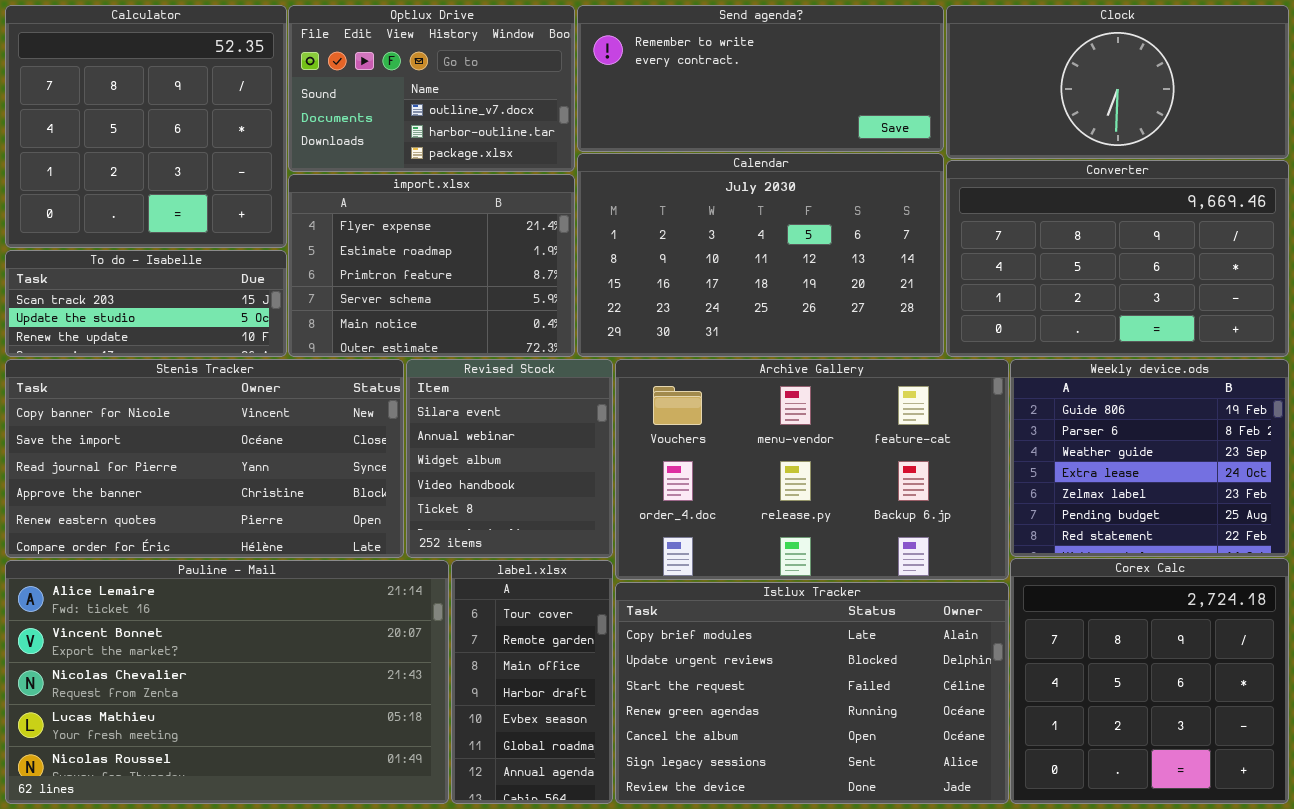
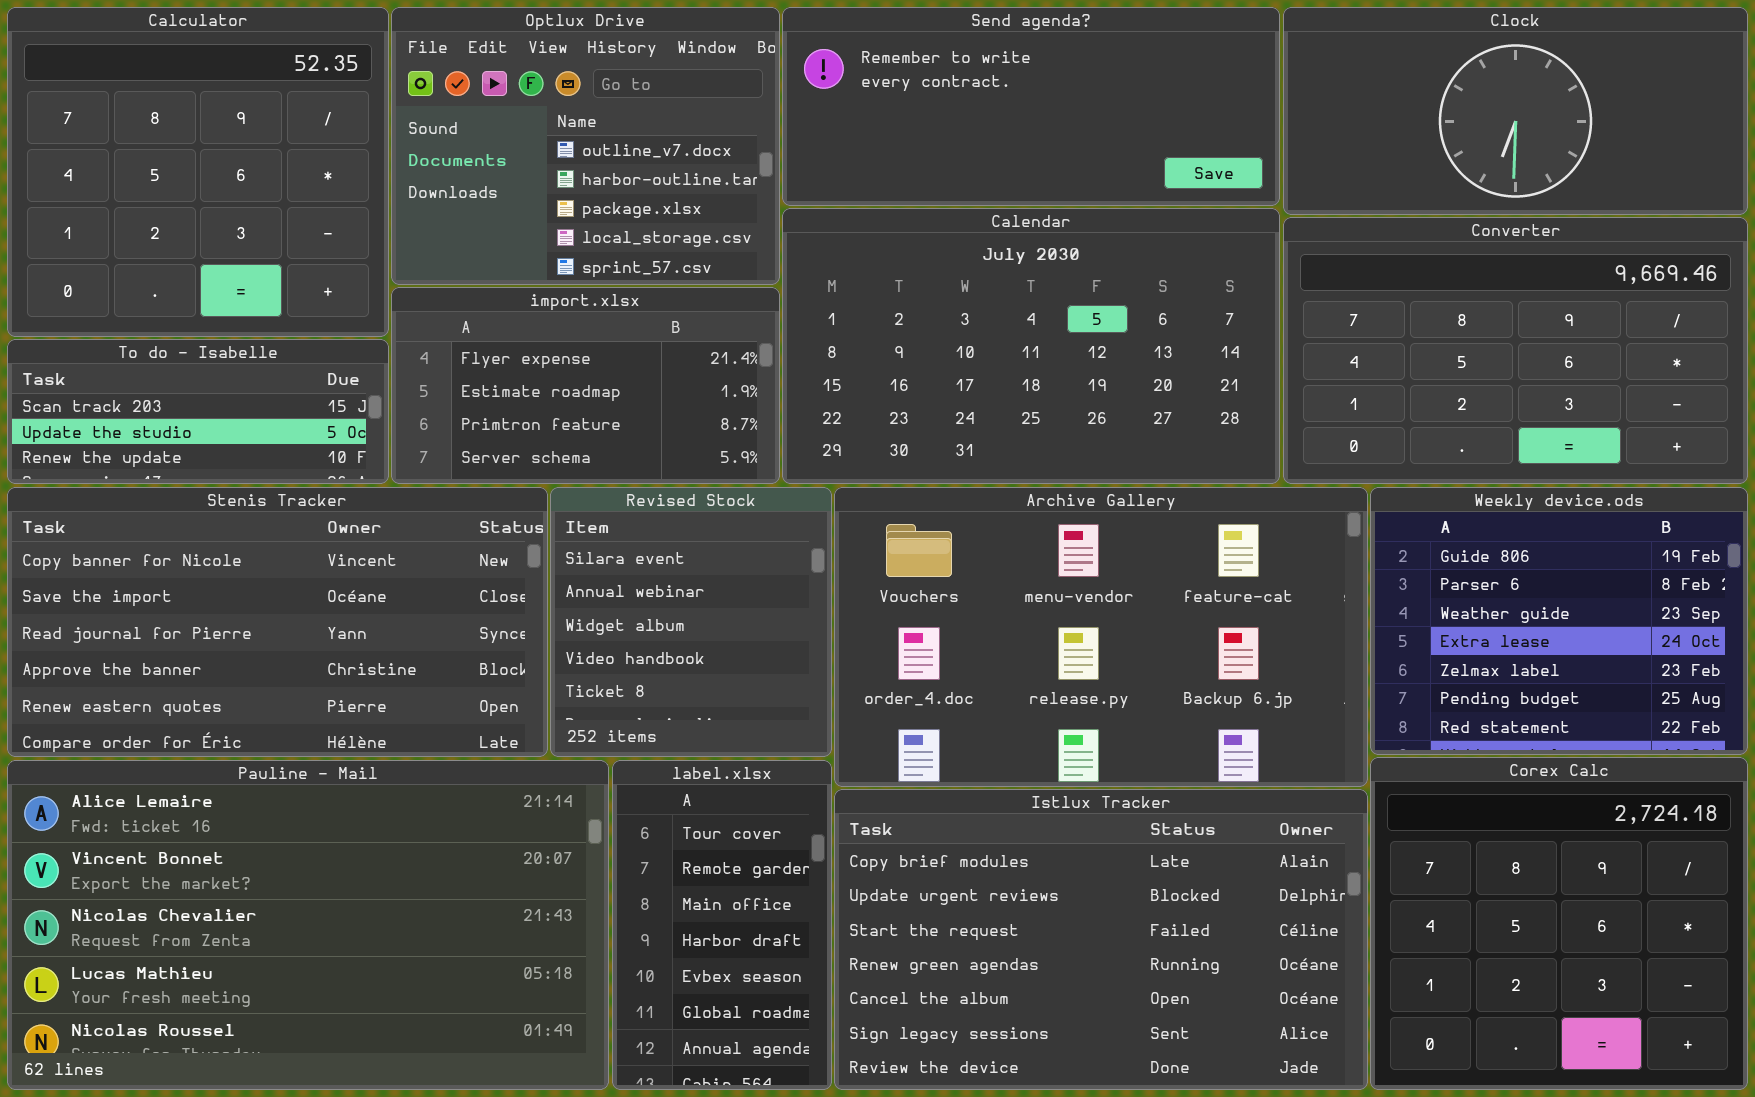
Optlux Drive: [288,5,575,172] -> [391,7,780,285], resized
import.xlsx: [288,174,575,357] -> [391,287,780,484], resized

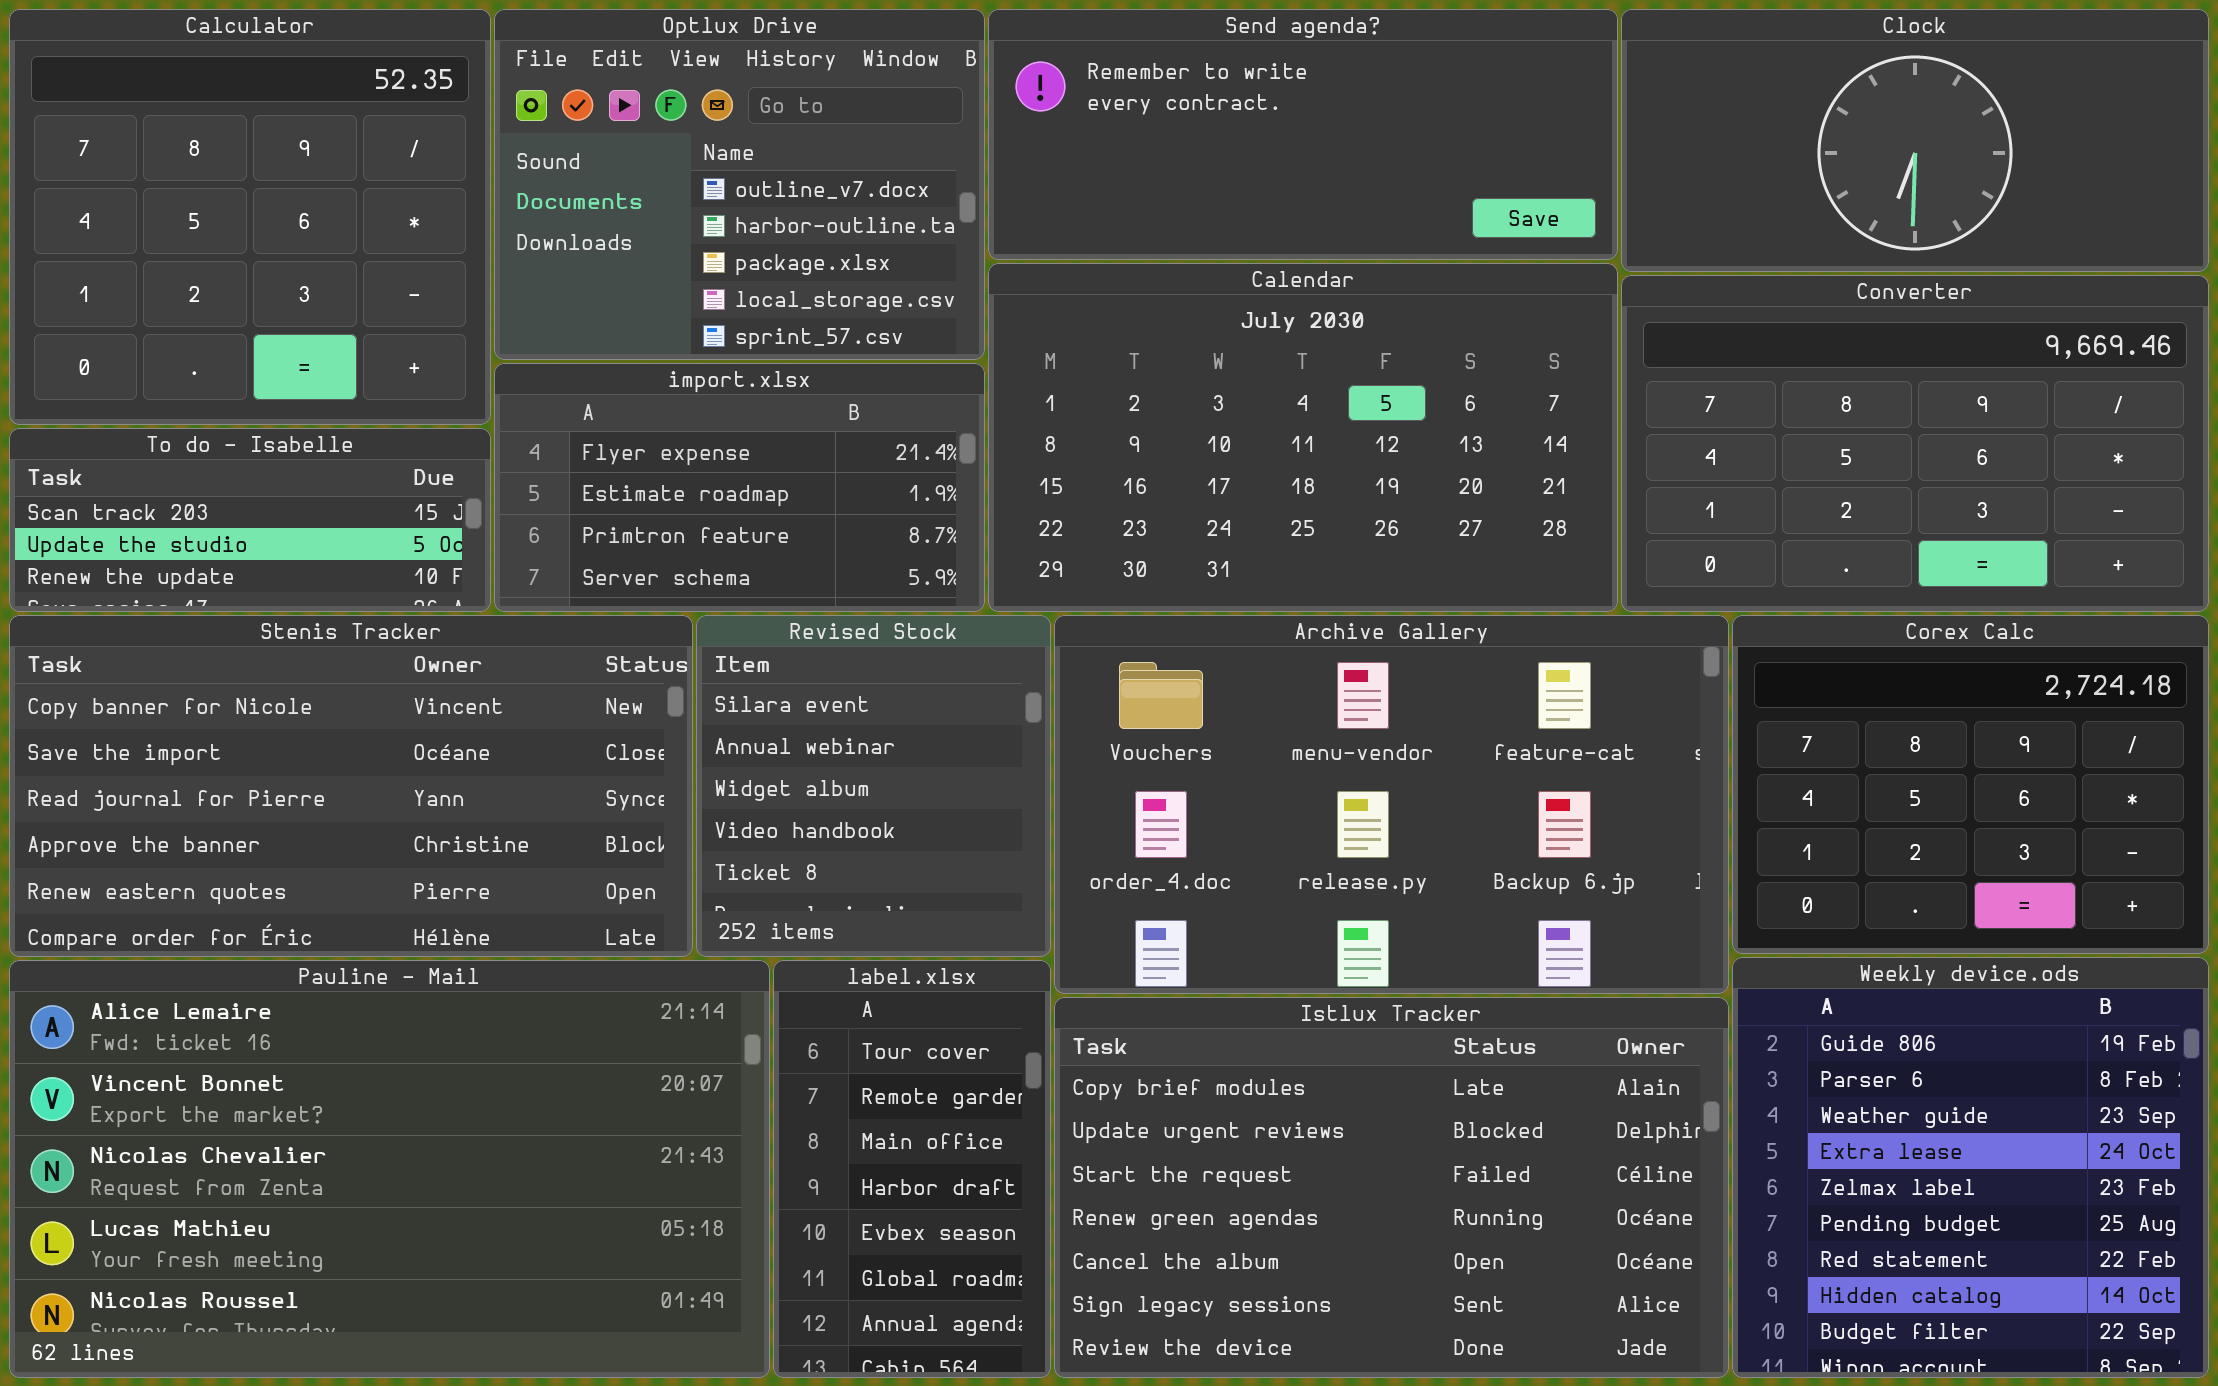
Weekly device.ods: [1370,487,1748,755] -> [1732,957,2209,1378], moved, resized
Corex Calc: [1370,757,1748,1090] -> [1732,615,2209,954], moved, resized

